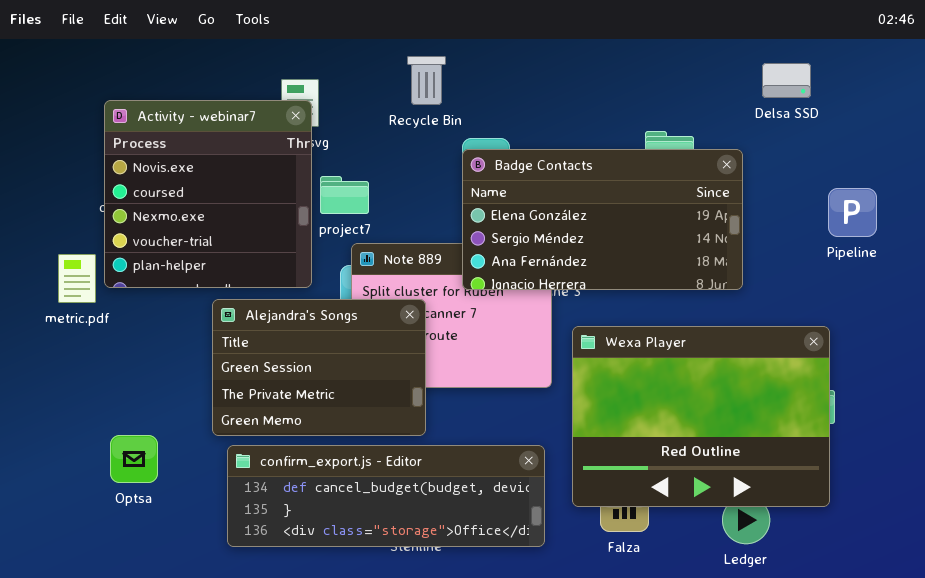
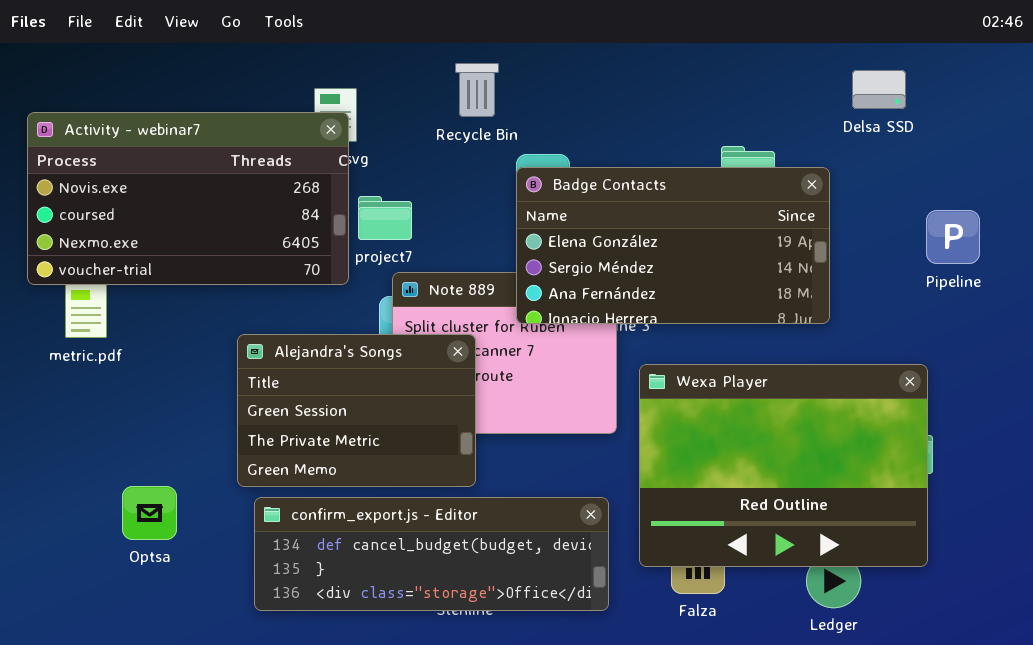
Activity - webinar7: [104,100,312,288] -> [27,112,349,285], resized

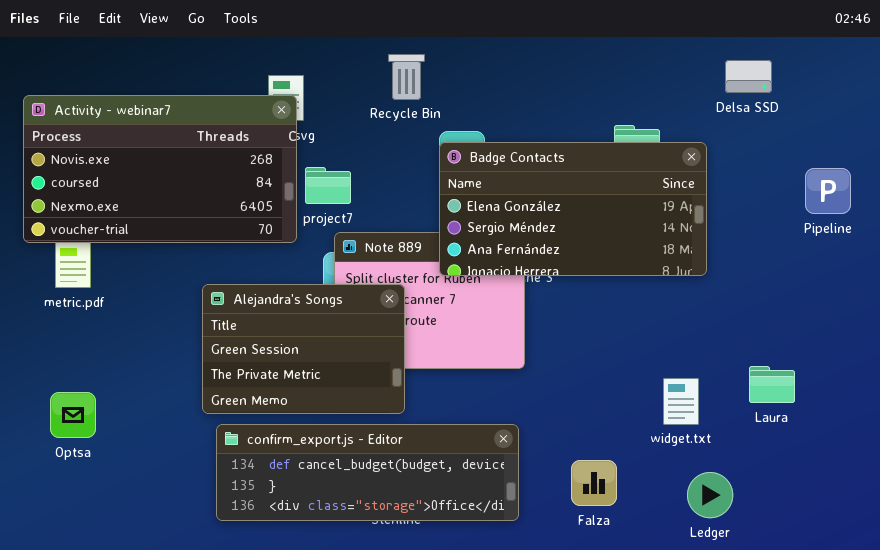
Pipeline: [926,210,980,264] -> [805,168,851,214], moved
Wexa Player: [639,364,928,567] -> none, closed
Optsa: [122,486,177,540] -> [50,392,96,438], moved

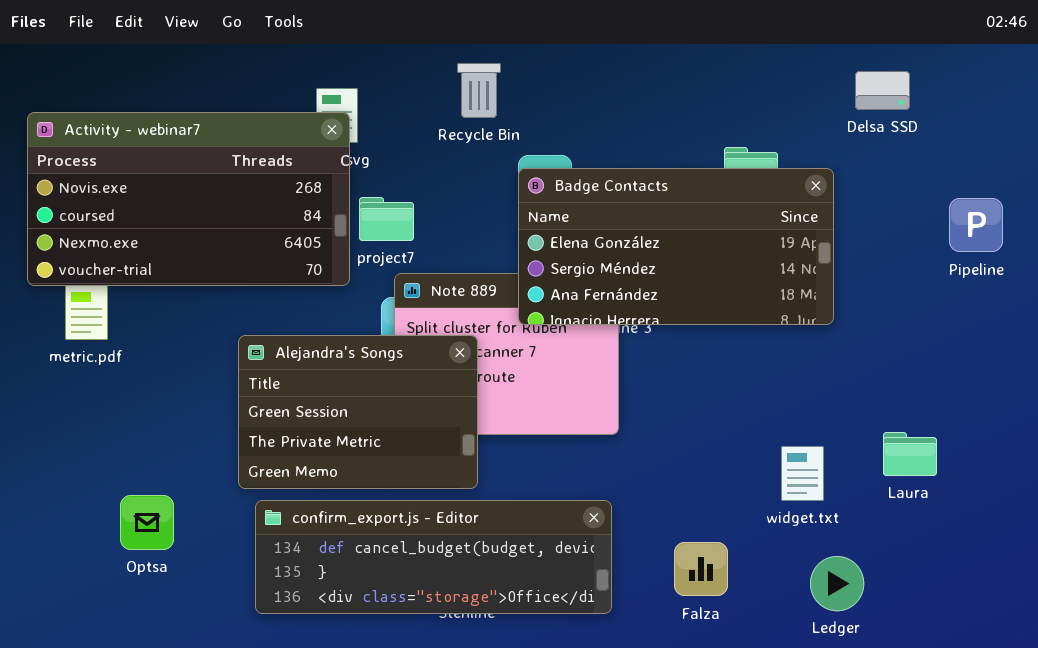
Optsa: [50,392,96,438] -> [120,495,174,550], moved

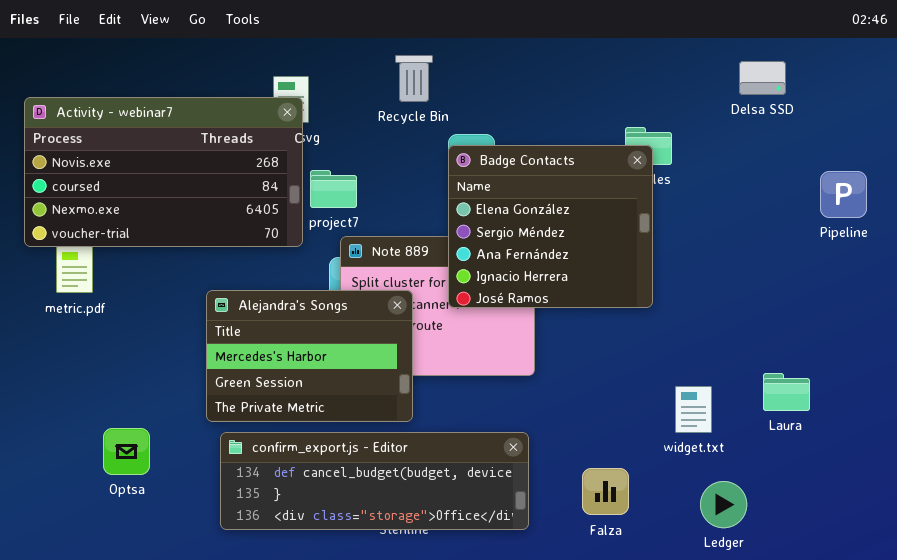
Badge Contacts: [518,168,834,325] -> [448,145,653,308], resized
Alejandra's Songs: [238,335,478,489] -> [206,290,413,422], scrolled up 1 row

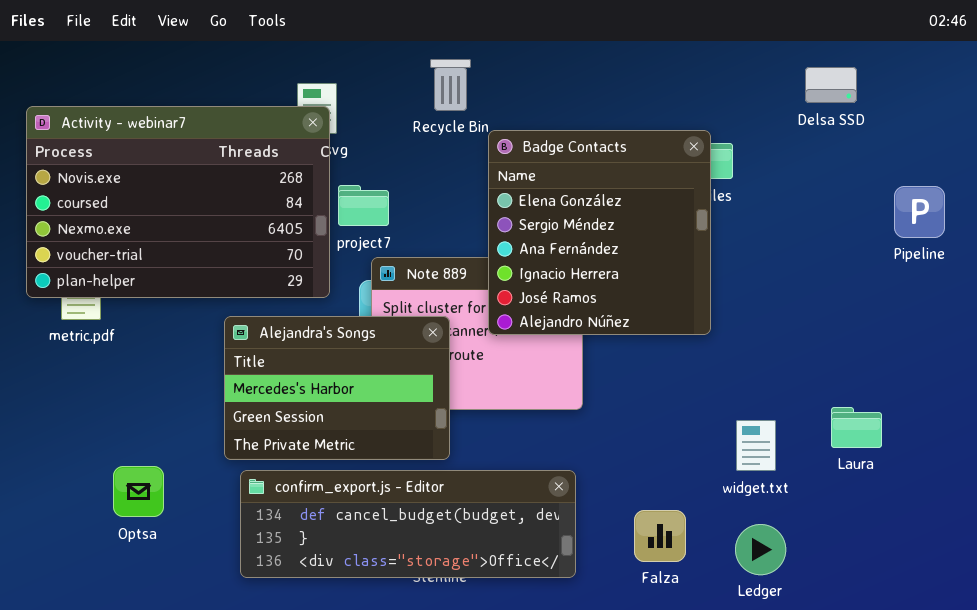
Activity - webinar7: [24,97,303,247] -> [26,106,330,298], resized
Badge Contacts: [448,145,653,308] -> [488,130,711,335], resized
Ledger: [700,481,747,528] -> [735,524,786,575], moved

